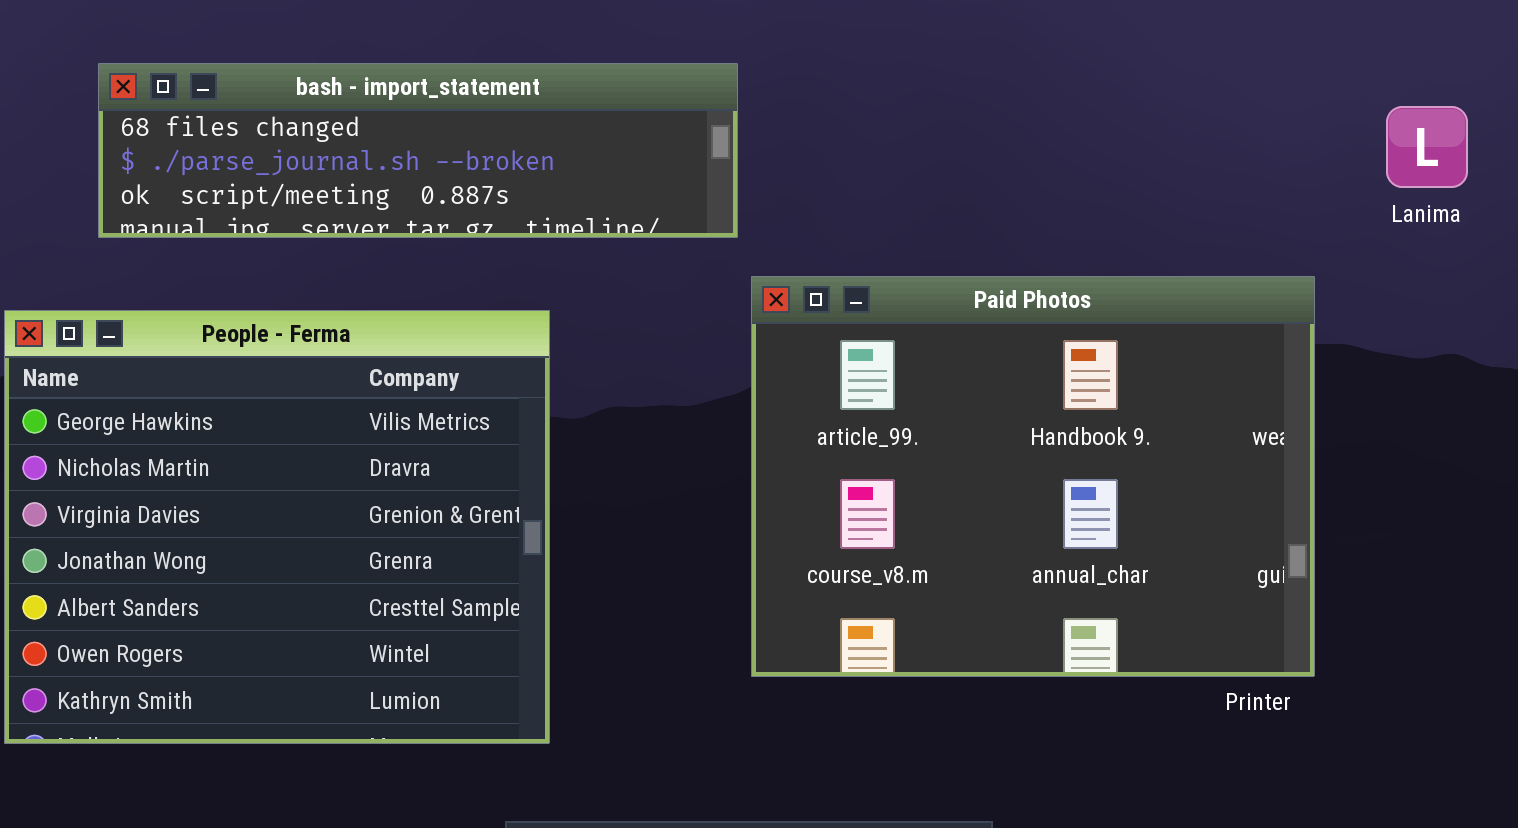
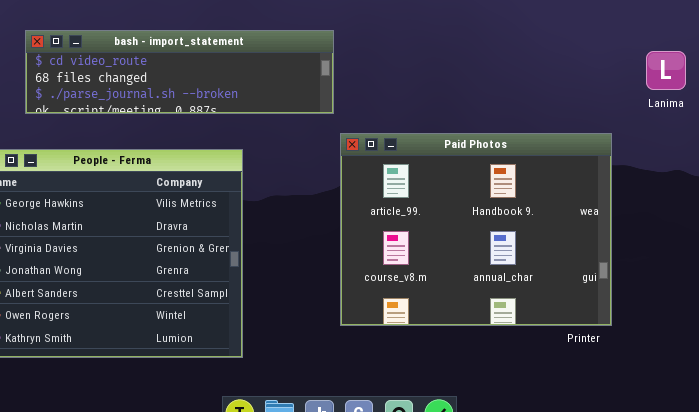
bash - import_statement: [98,63,738,238] -> [25,30,334,114], scrolled up 1 row

